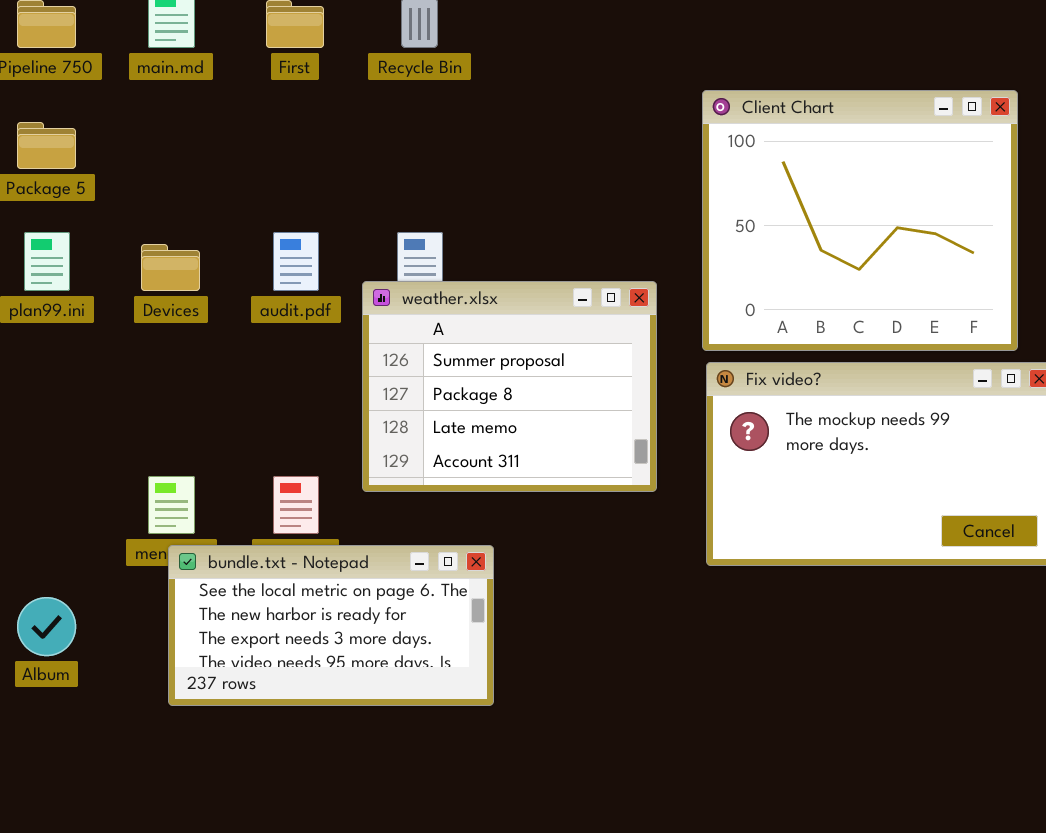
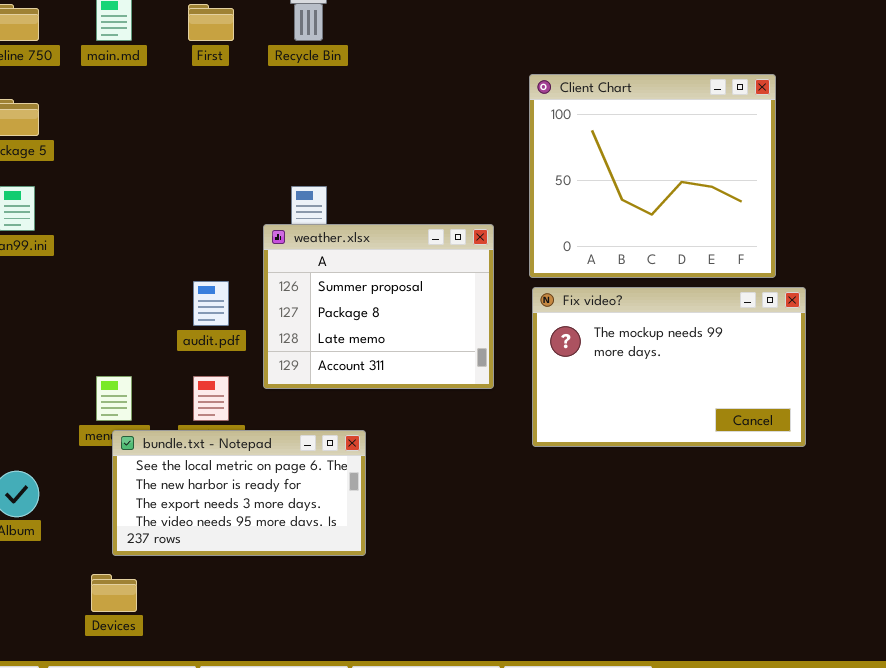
audit.pdf: [273,232,319,291] -> [193,281,229,326], moved
Devices: [141,244,200,291] -> [91,574,137,612], moved

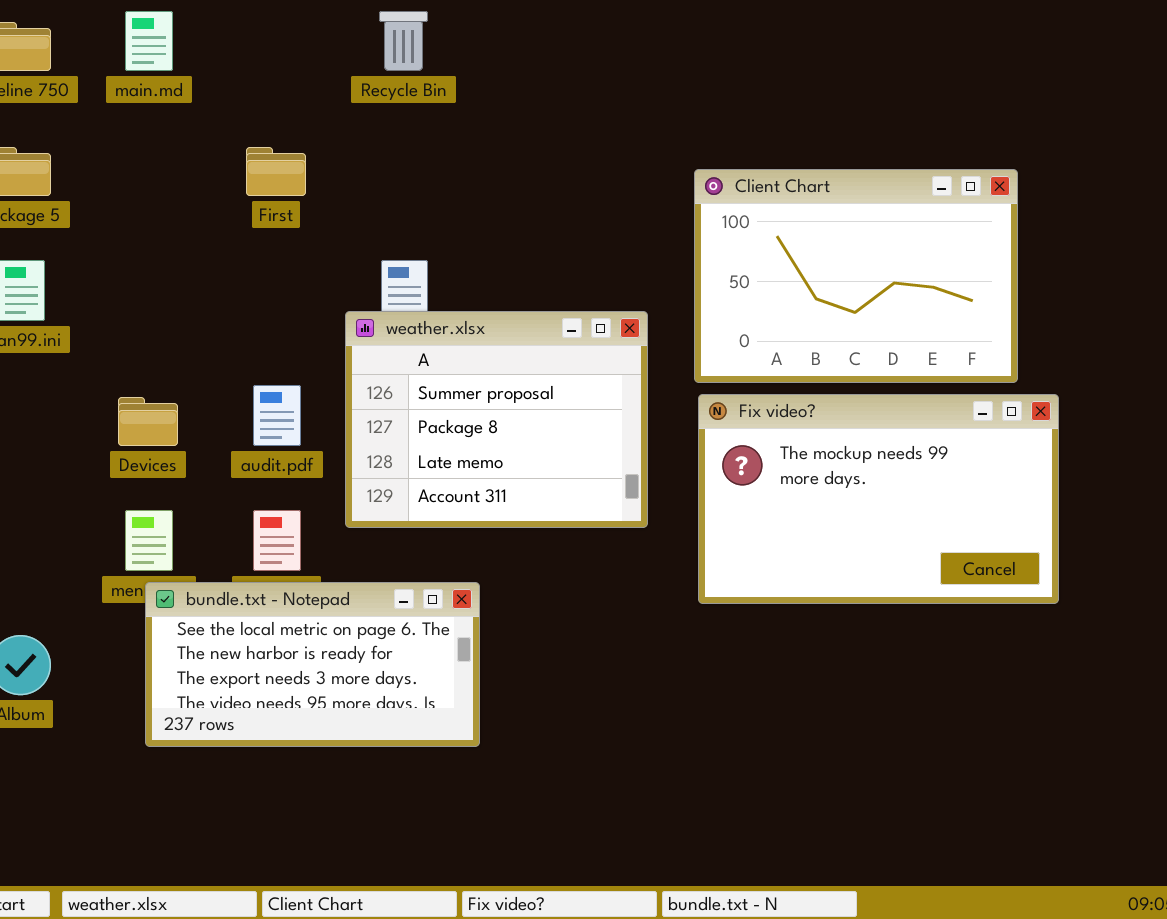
First: [188,4,234,41] -> [246,147,306,196], moved
Client Chart: [529,74,776,278] -> [694,169,1018,383], resized
Devices: [91,574,137,612] -> [118,397,178,446], moved

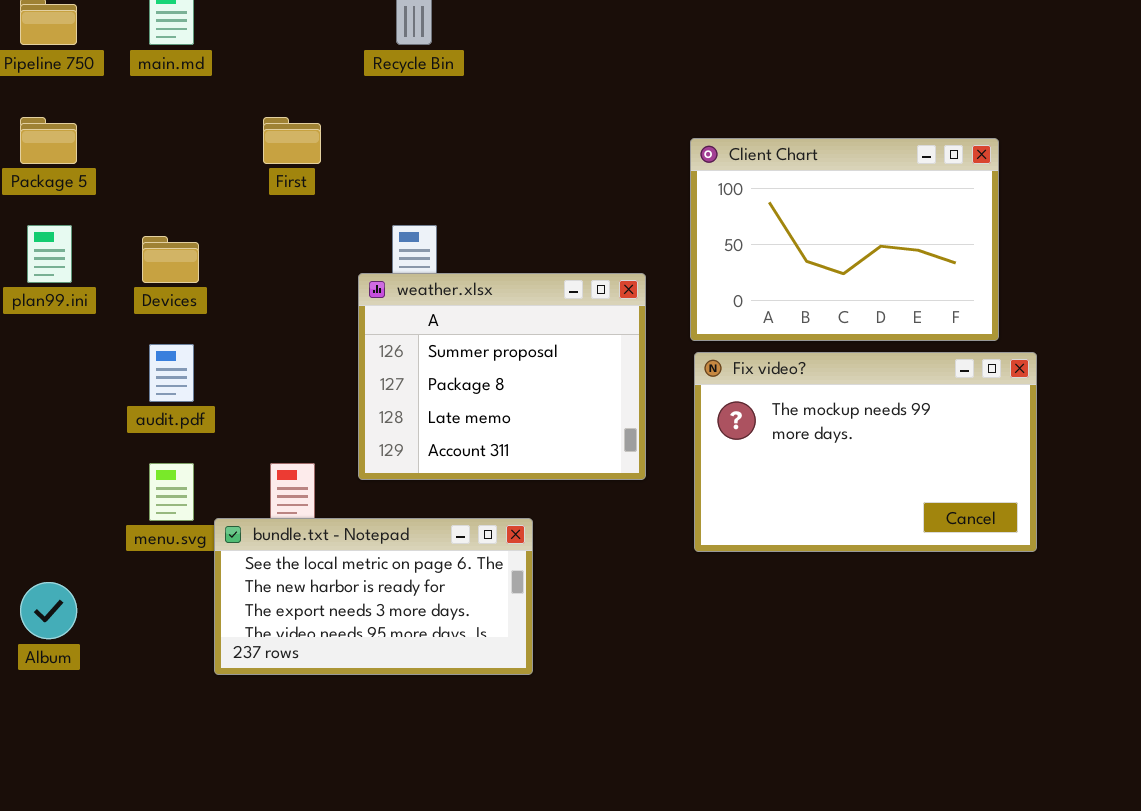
audit.pdf: [253,385,301,446] -> [149,344,194,402], moved
Devices: [118,397,178,446] -> [142,236,199,283], moved
bundle.txt - Notepad: [145,582,480,747] -> [214,518,533,675], moved

